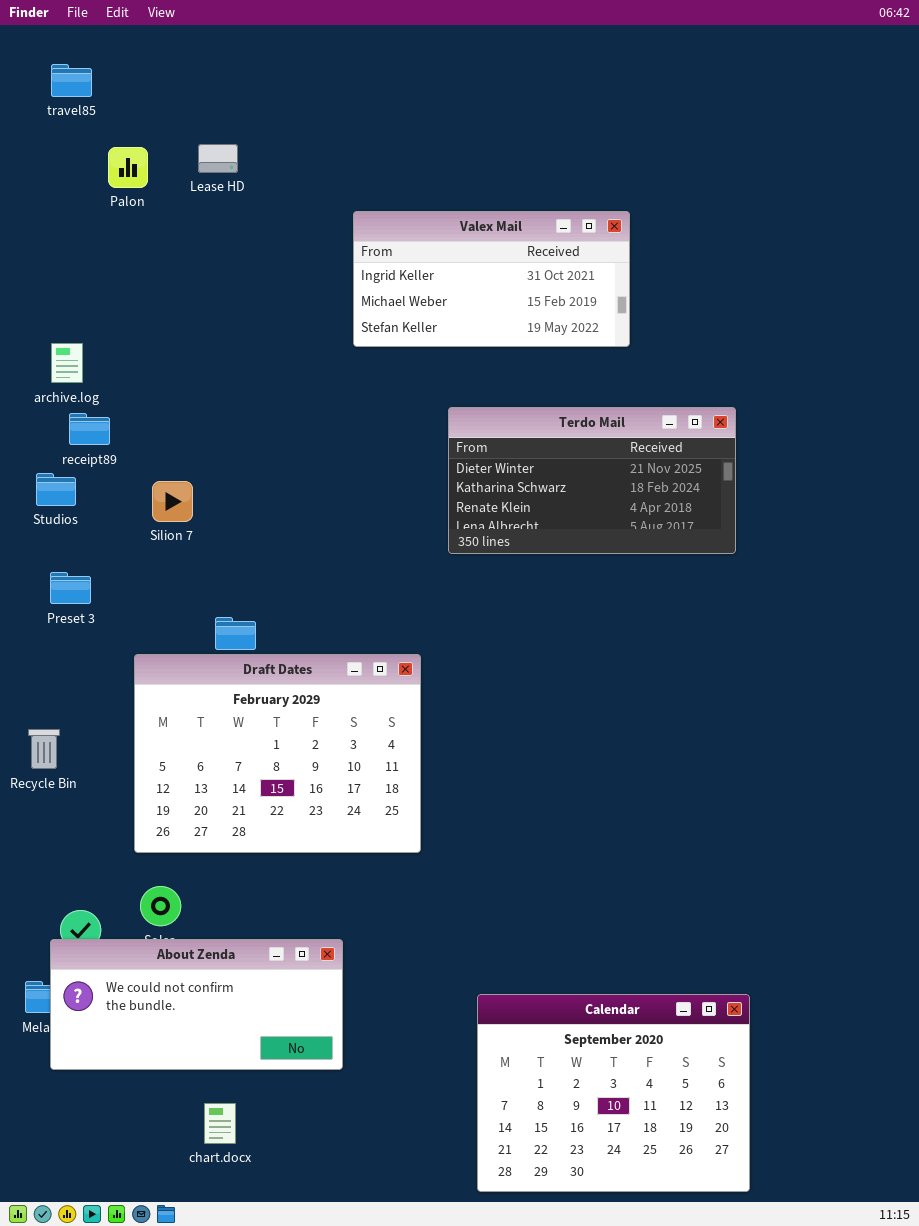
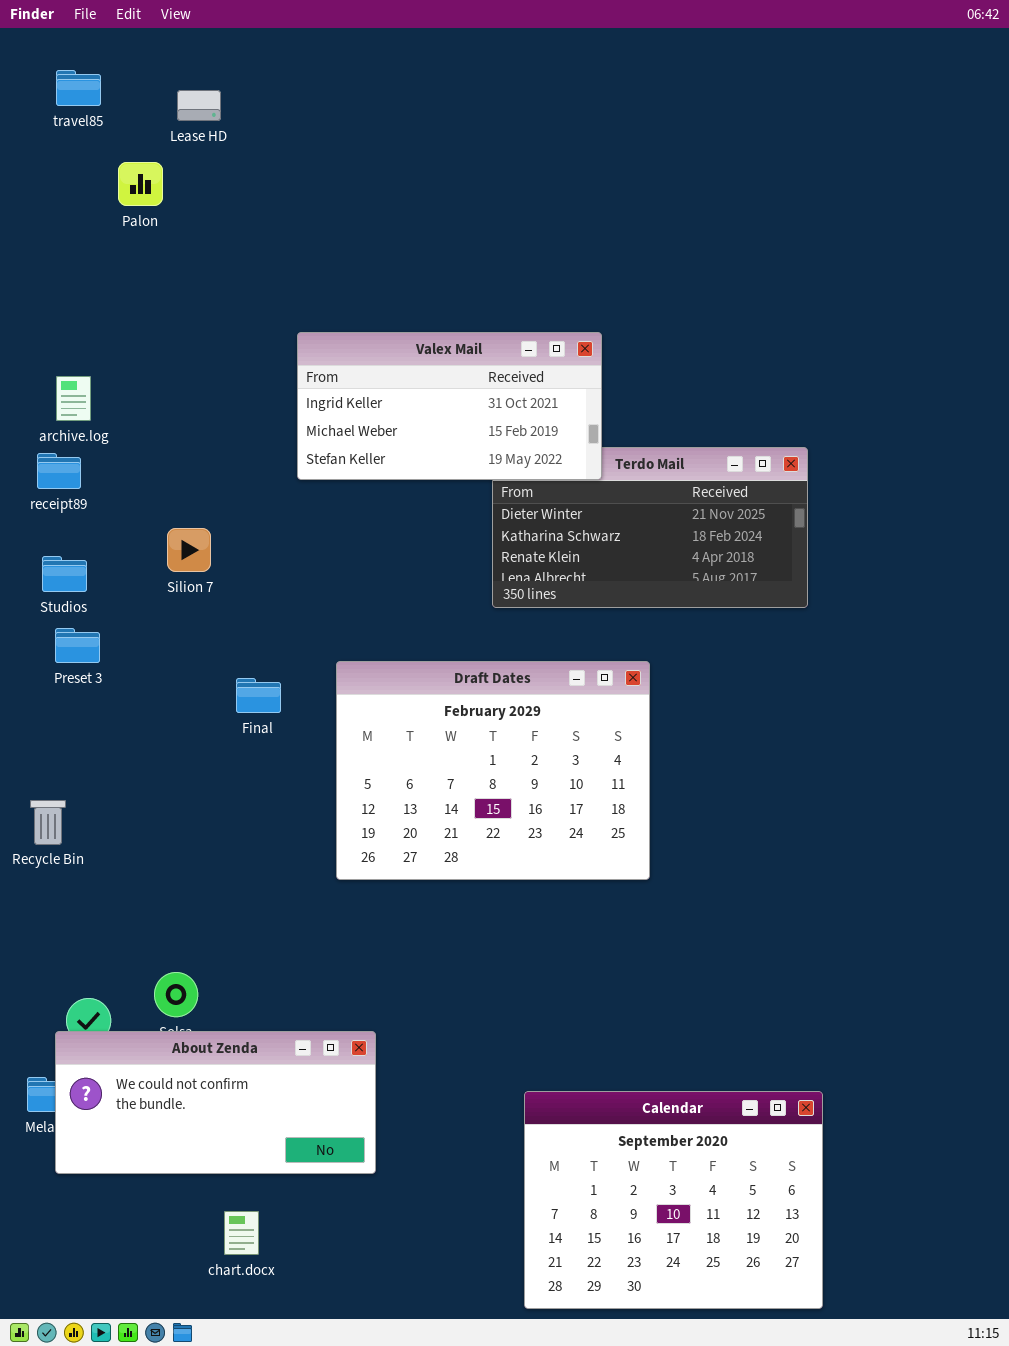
Lease HD: [198,144,238,173] -> [177,90,221,121], moved
Valex Mail: [353,211,630,347] -> [297,332,602,480], moved
receipt89: [69,413,110,445] -> [37,453,81,489], moved
Studios: [36,473,76,506] -> [42,556,87,592], moved
Draft Dates: [134,654,421,853] -> [336,661,650,880], moved

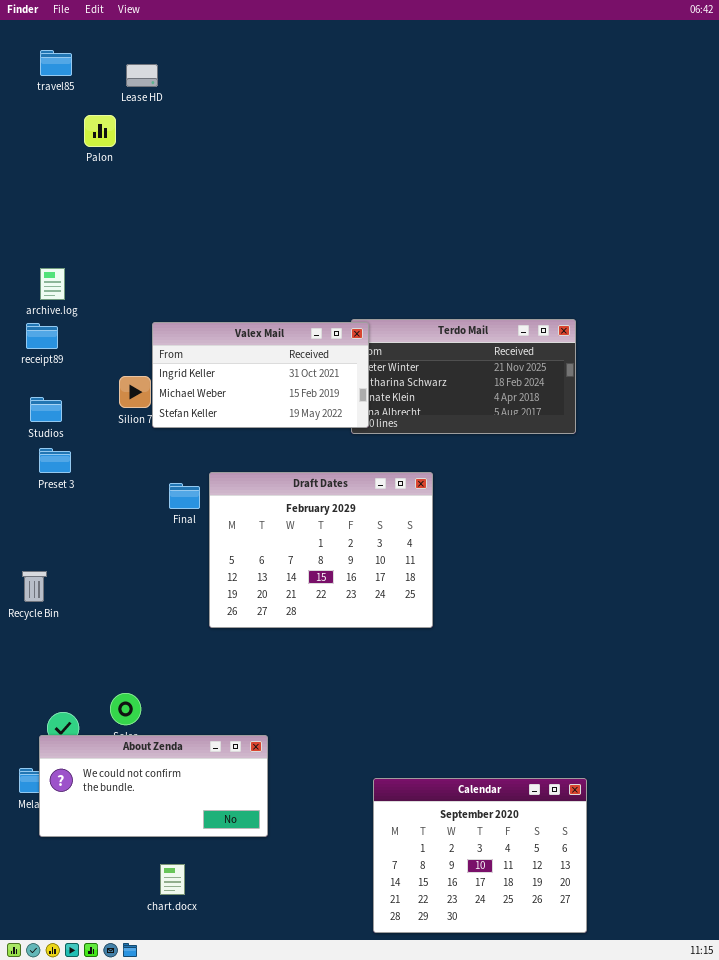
Valex Mail: [297,332,602,480] -> [152,322,369,428], moved
Draft Dates: [336,661,650,880] -> [209,472,433,628], moved

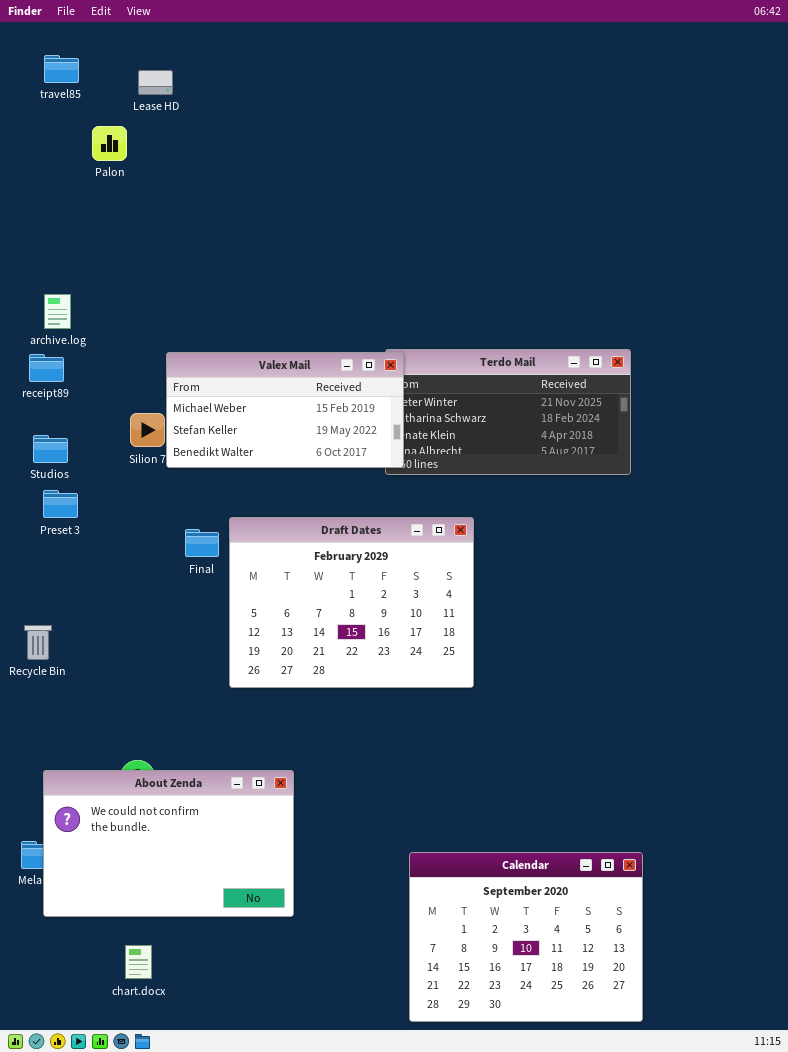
Valex Mail: [152,322,369,428] -> [166,352,404,468], scrolled down 1 row
About Zenda: [39,735,268,837] -> [43,770,294,917], resized
chart.docx: [160,864,185,895] -> [125,945,152,979], moved

